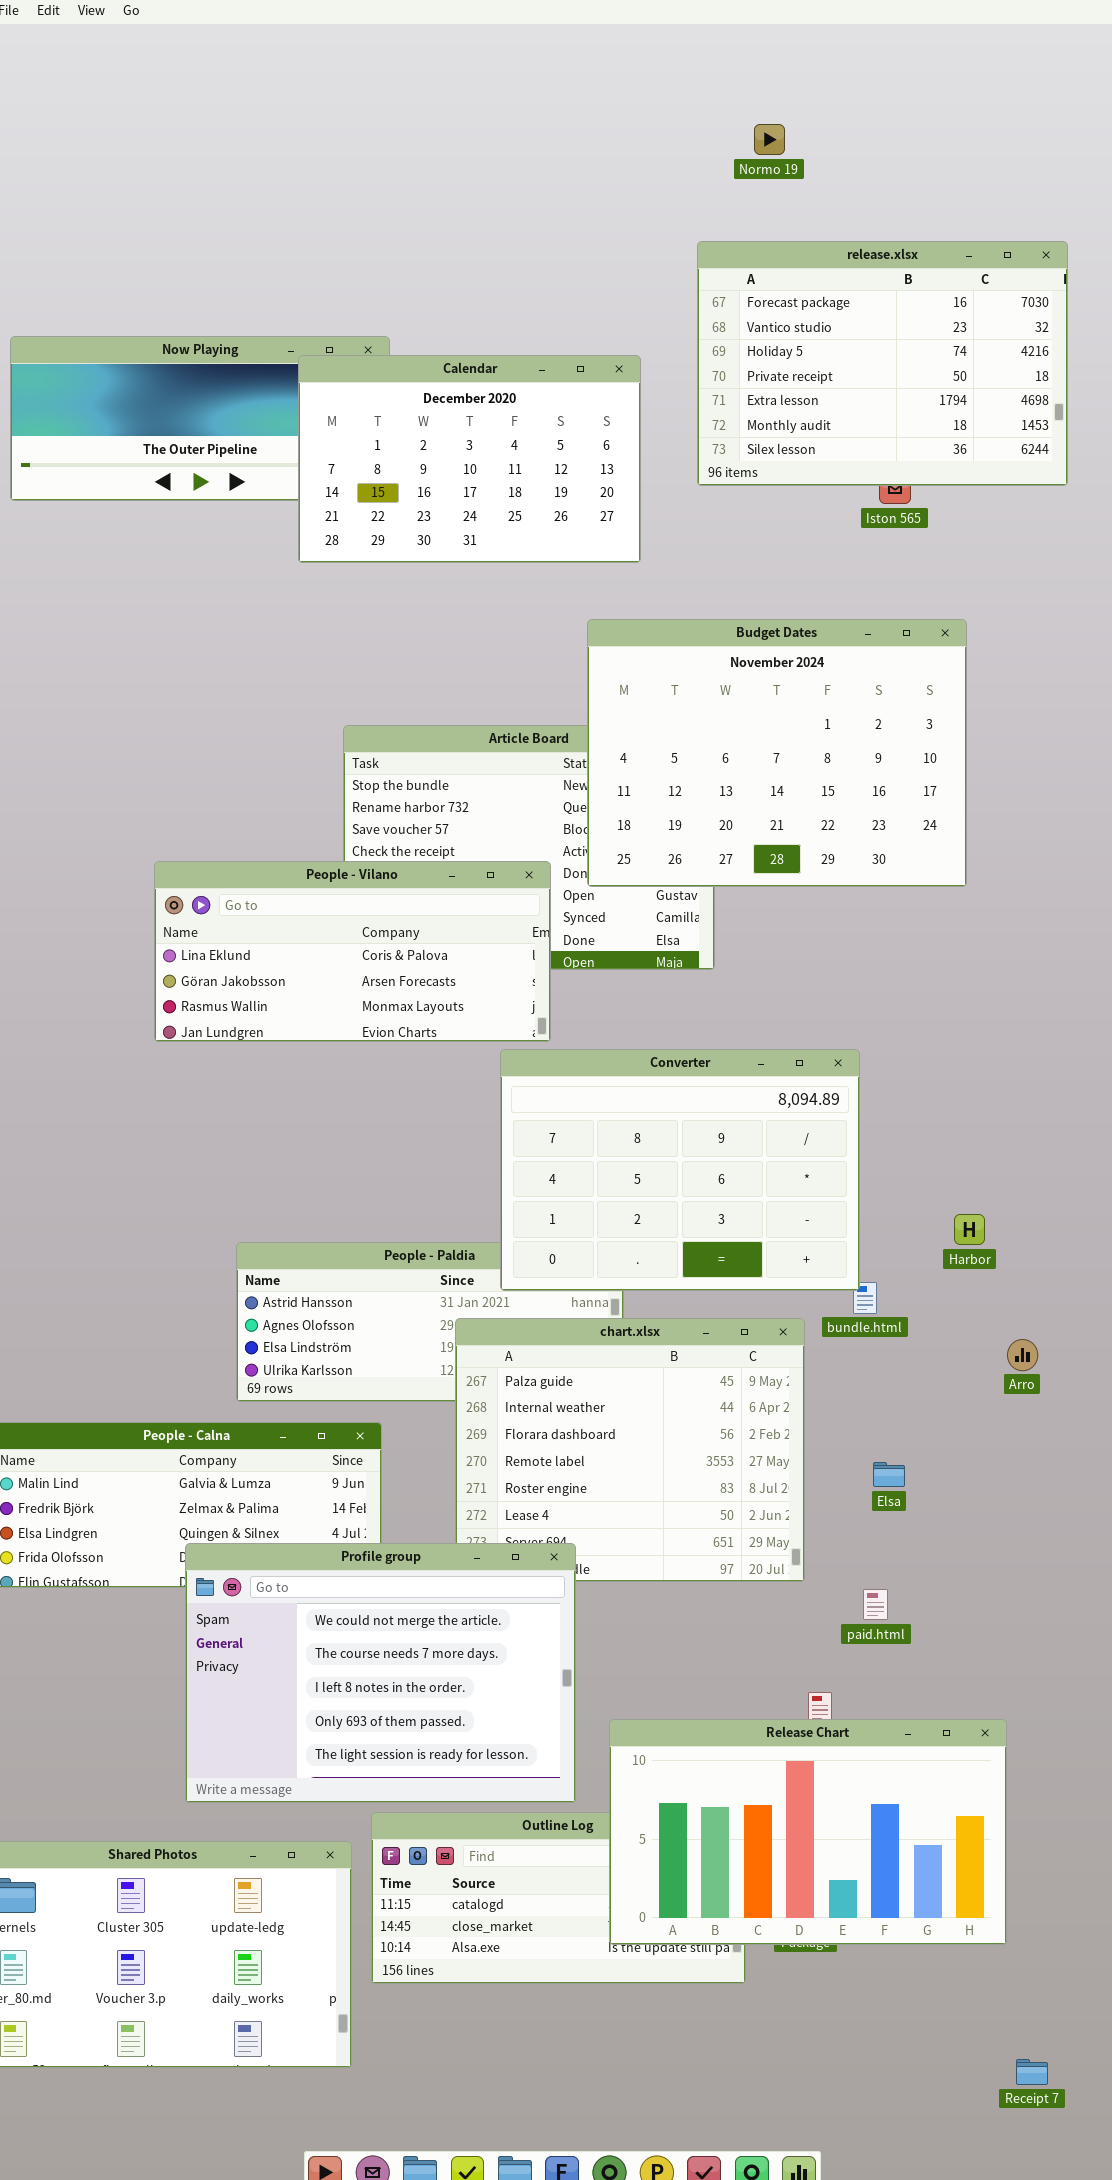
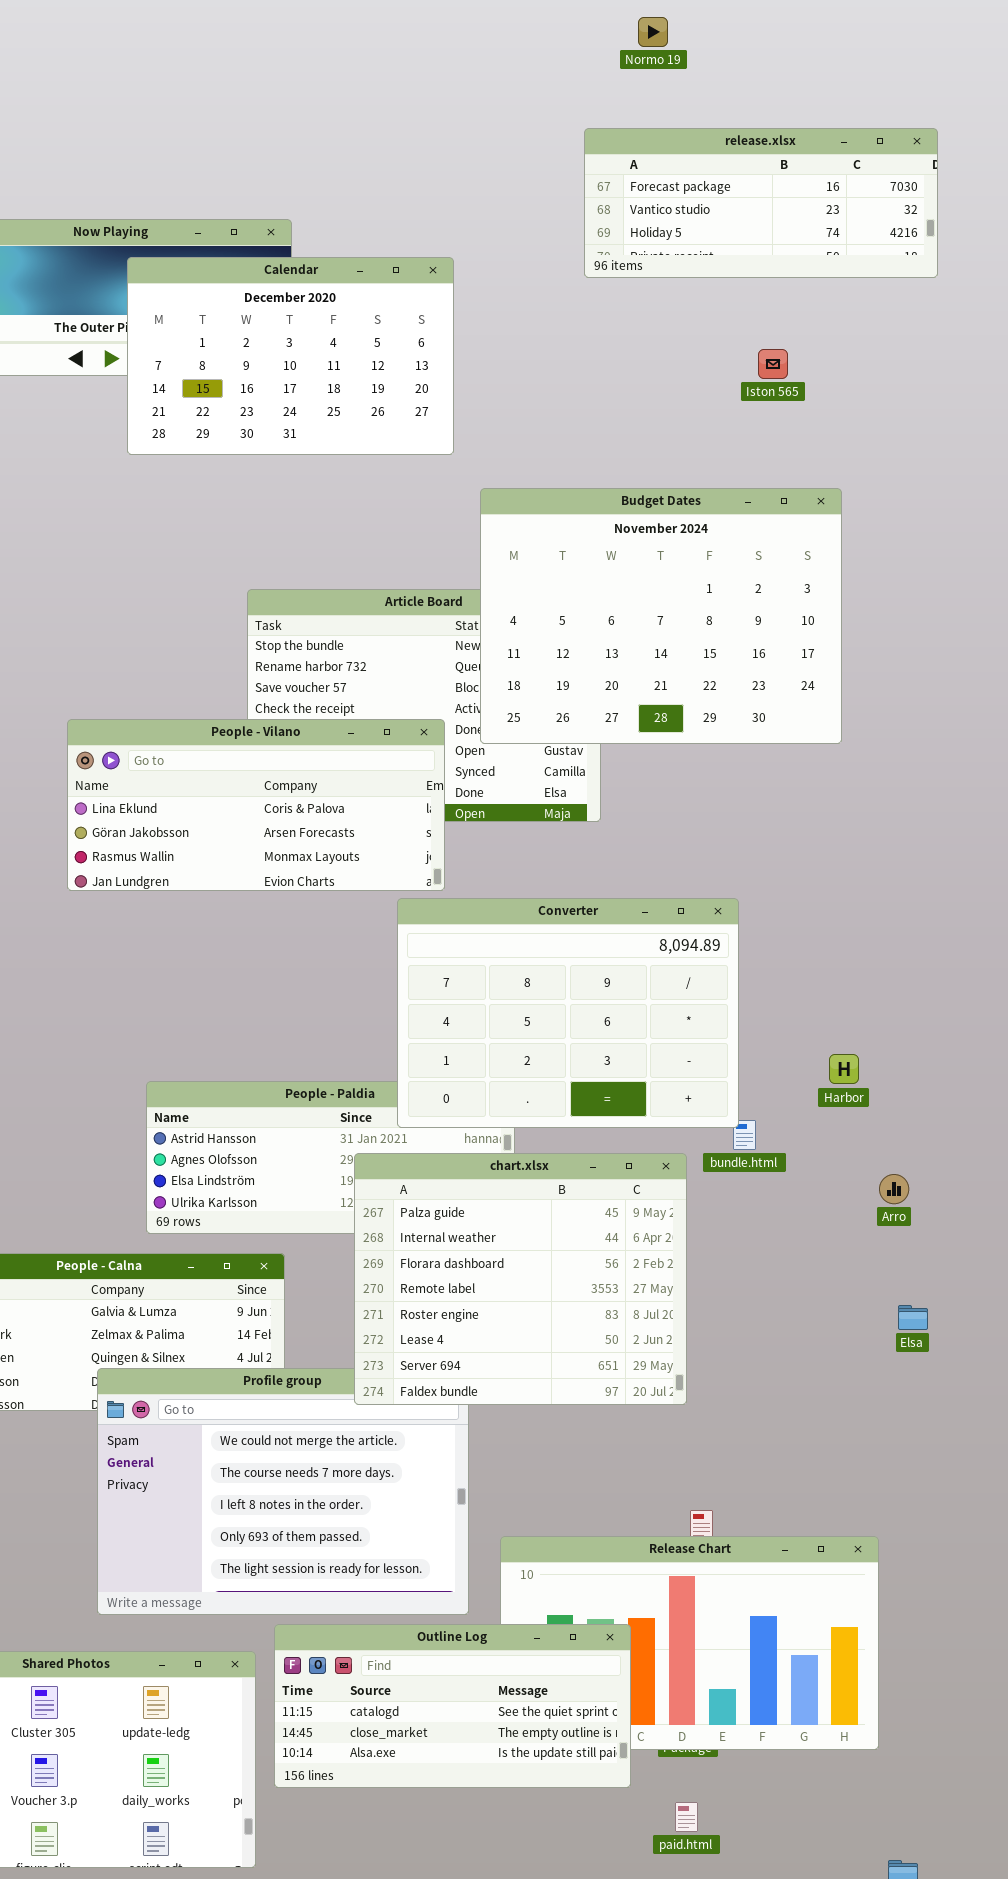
release.xlsx: [697,241,1068,486] -> [584,128,938,278], resized
Calendar: [298,355,641,563] -> [127,257,454,455], moved
chart.xlsx: [455,1318,805,1582] -> [354,1153,687,1405], raised
Elsa: [873,1462,905,1487] -> [898,1305,928,1330], moved
paid.html: [863,1589,888,1620] -> [675,1802,698,1832], moved
Outline Log: [371,1812,746,1984] -> [274,1624,631,1788], raised

